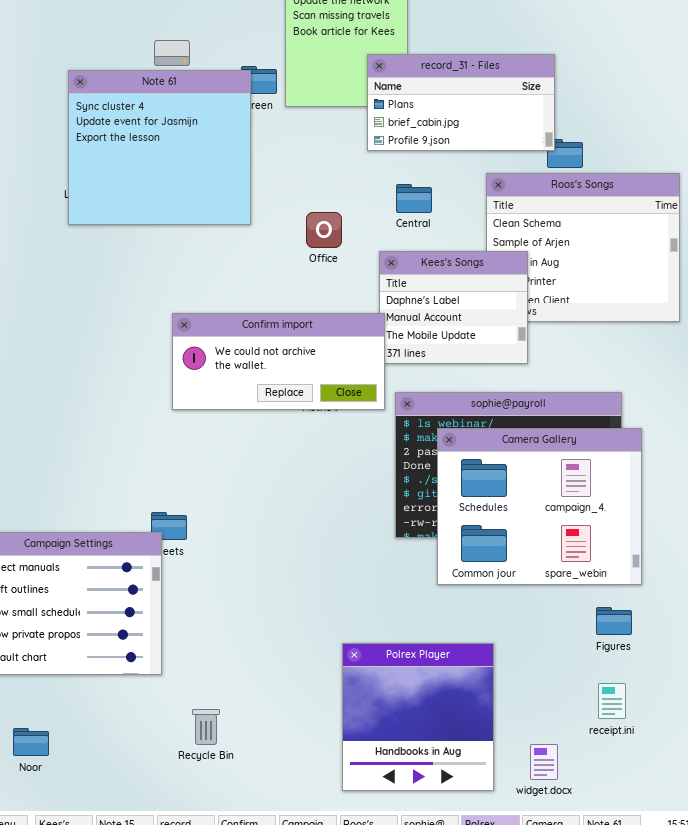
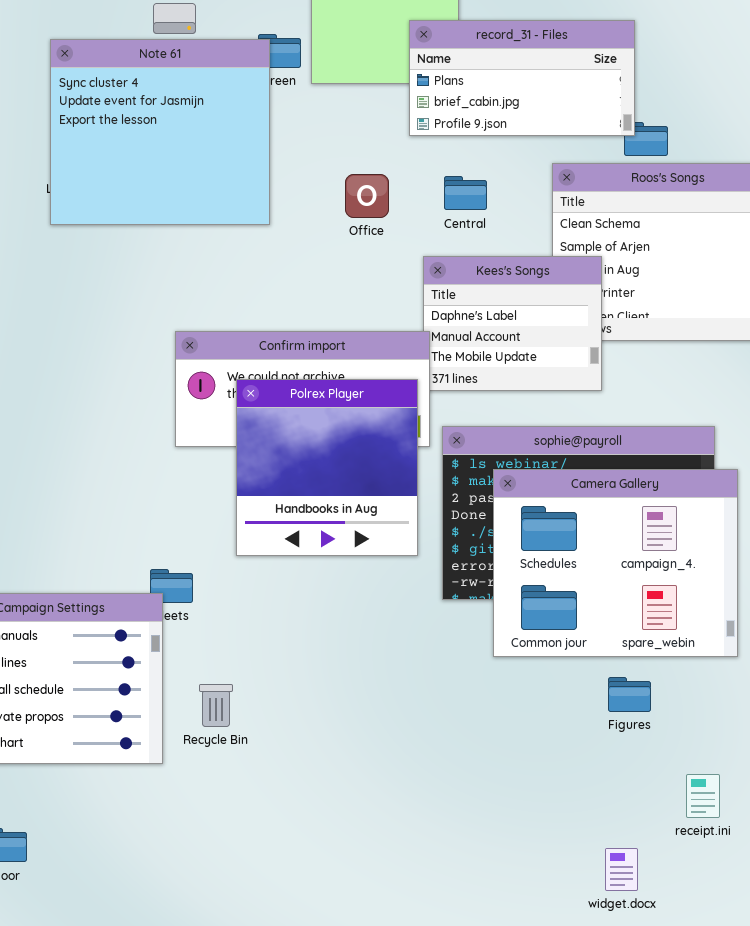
Office: [306,212,342,248] -> [345,174,389,218], moved
Figures: [596,607,632,635] -> [608,677,651,712], moved
Polrex Player: [342,643,494,791] -> [236,379,418,556], moved
Recycle Bin: [192,709,220,745] -> [199,684,233,727], moved

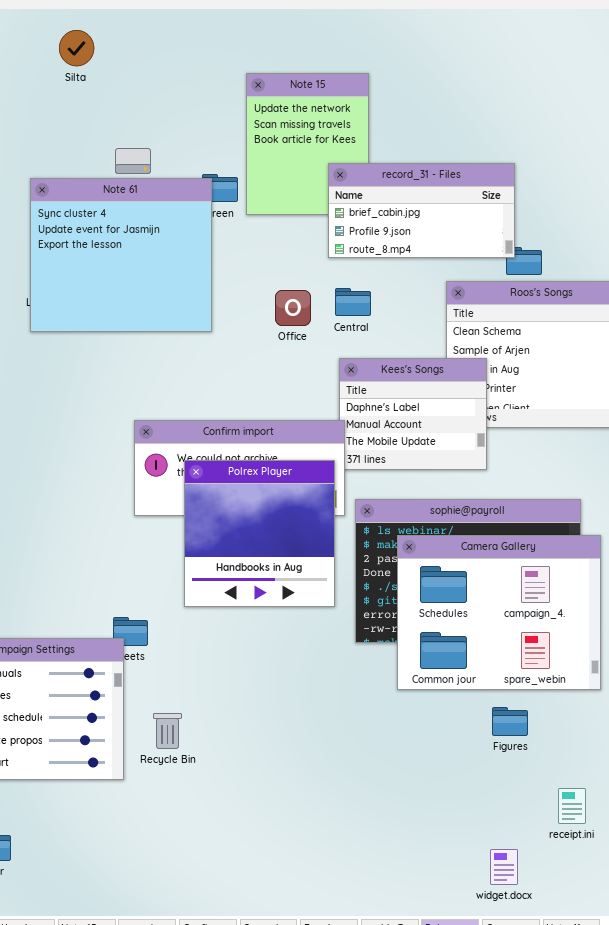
record_31 - Files: [409,20,635,136] -> [328,163,515,258], scrolled down 1 row
Central: [444,176,487,210] -> [335,288,371,316], moved

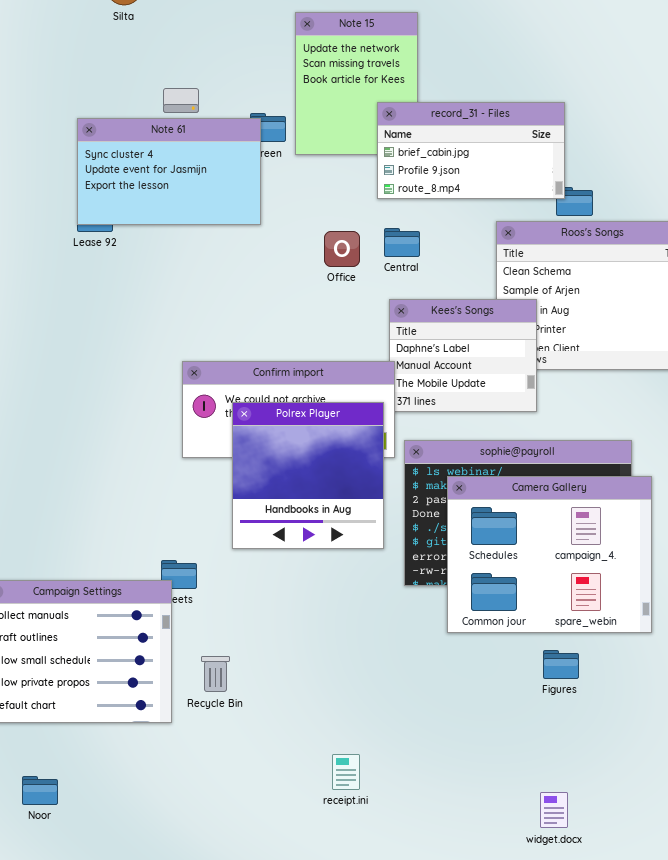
Note 61: [30,178,212,332] -> [77,118,261,225], resized
receipt.ini: [558,788,586,824] -> [332,754,360,790], moved

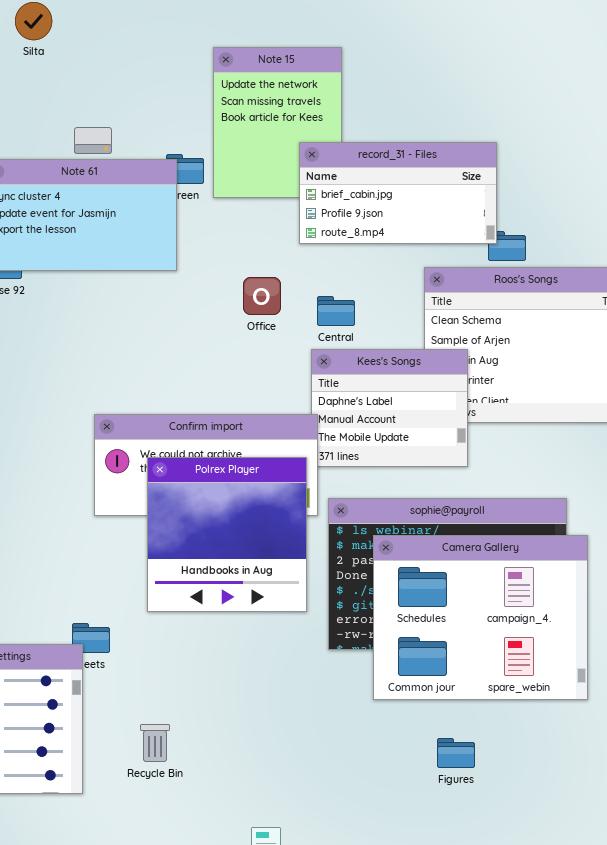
Central: [384,228,420,257] -> [317,296,355,326], moved
Figures: [543,650,579,679] -> [437,738,475,768], moved
Recycle Bin: [201,656,230,692] -> [140,724,170,762], moved

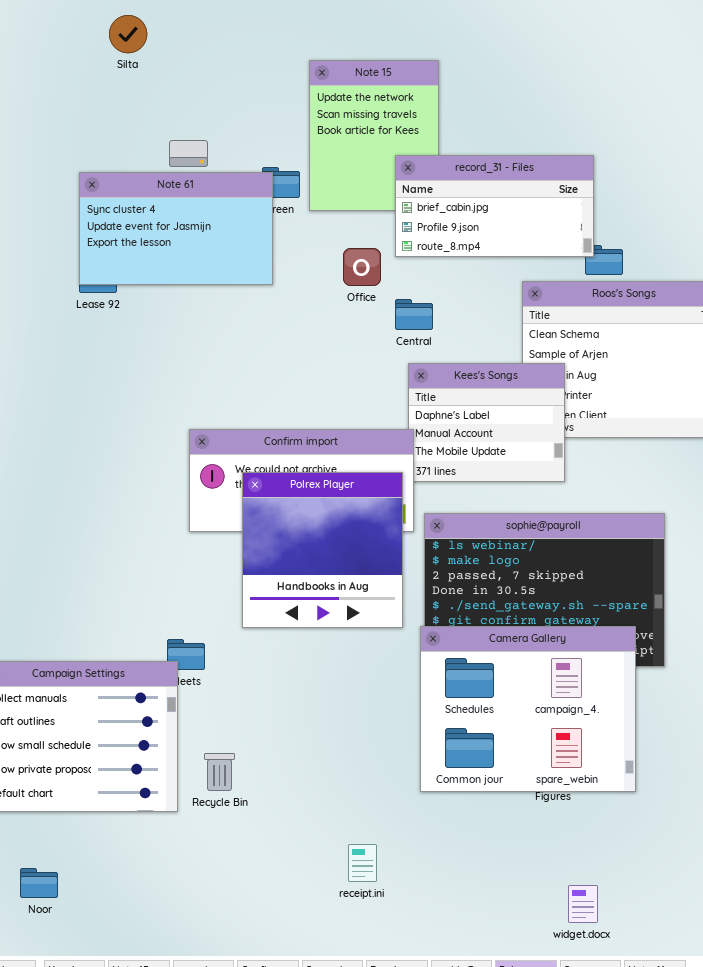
Office: [243,277,281,315] -> [343,248,381,286], moved
Central: [317,296,355,326] -> [395,299,433,330], moved
Camera Gallery: [373,535,588,700] -> [420,626,636,792], moved
Recycle Bin: [140,724,170,762] -> [204,753,235,791], moved

